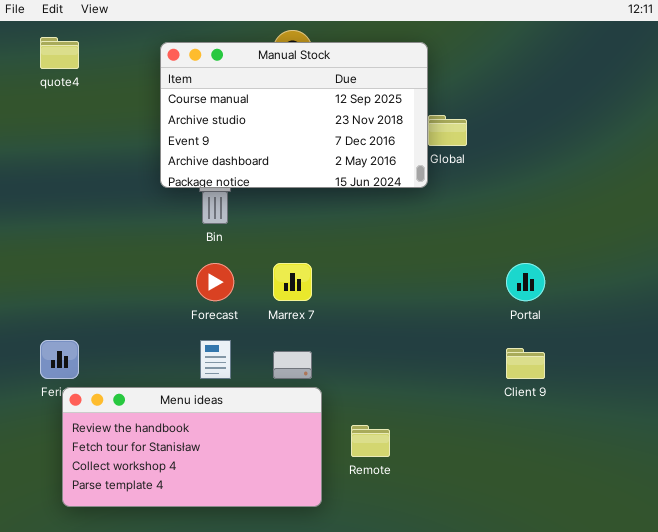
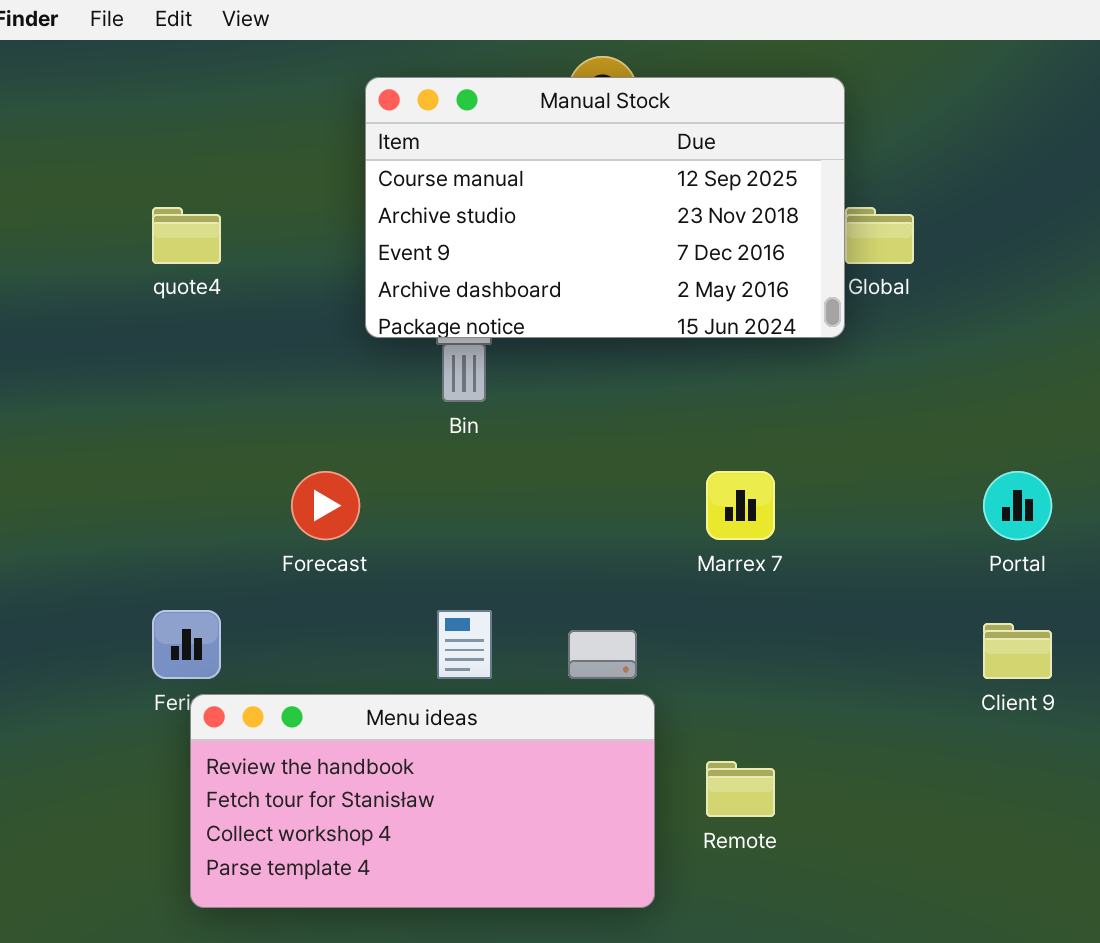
quote4: [40,37,79,69] -> [152,207,221,264], moved
Forecast: [196,263,234,301] -> [291,471,360,540], moved
Marrex 7: [273,263,312,301] -> [706,471,775,540], moved

